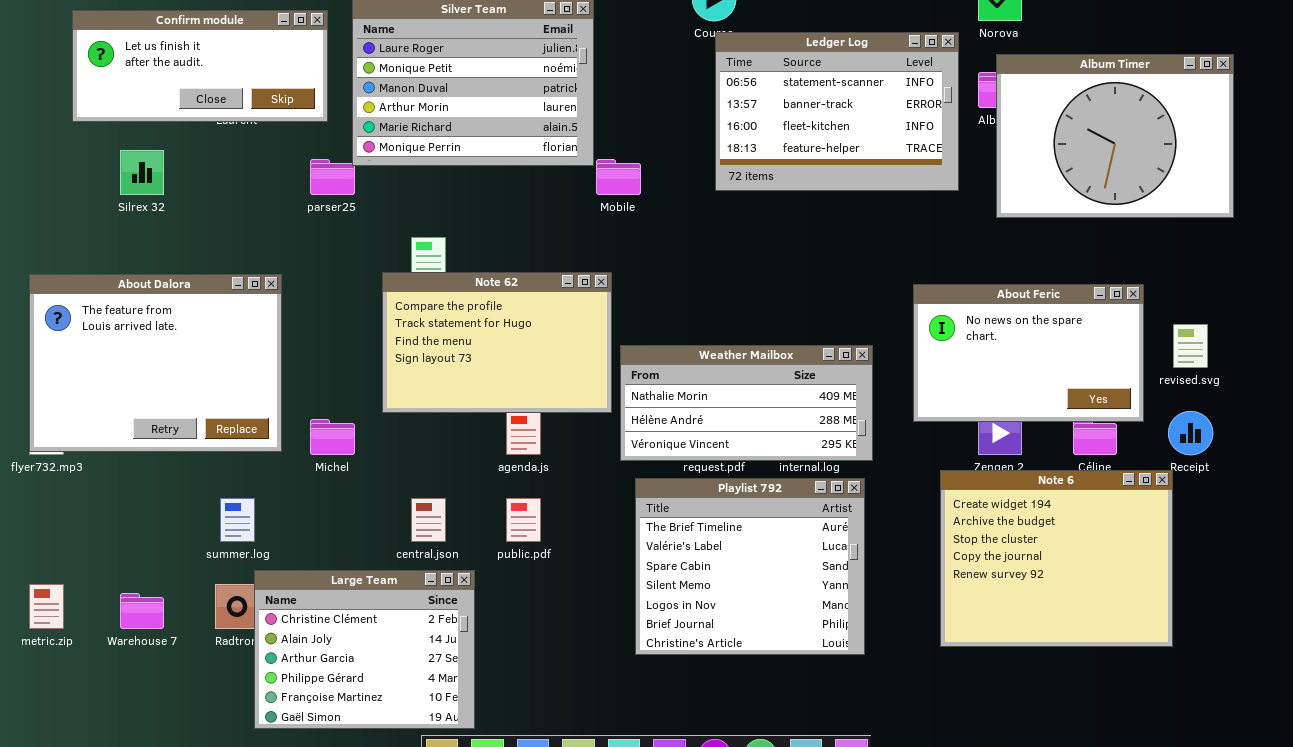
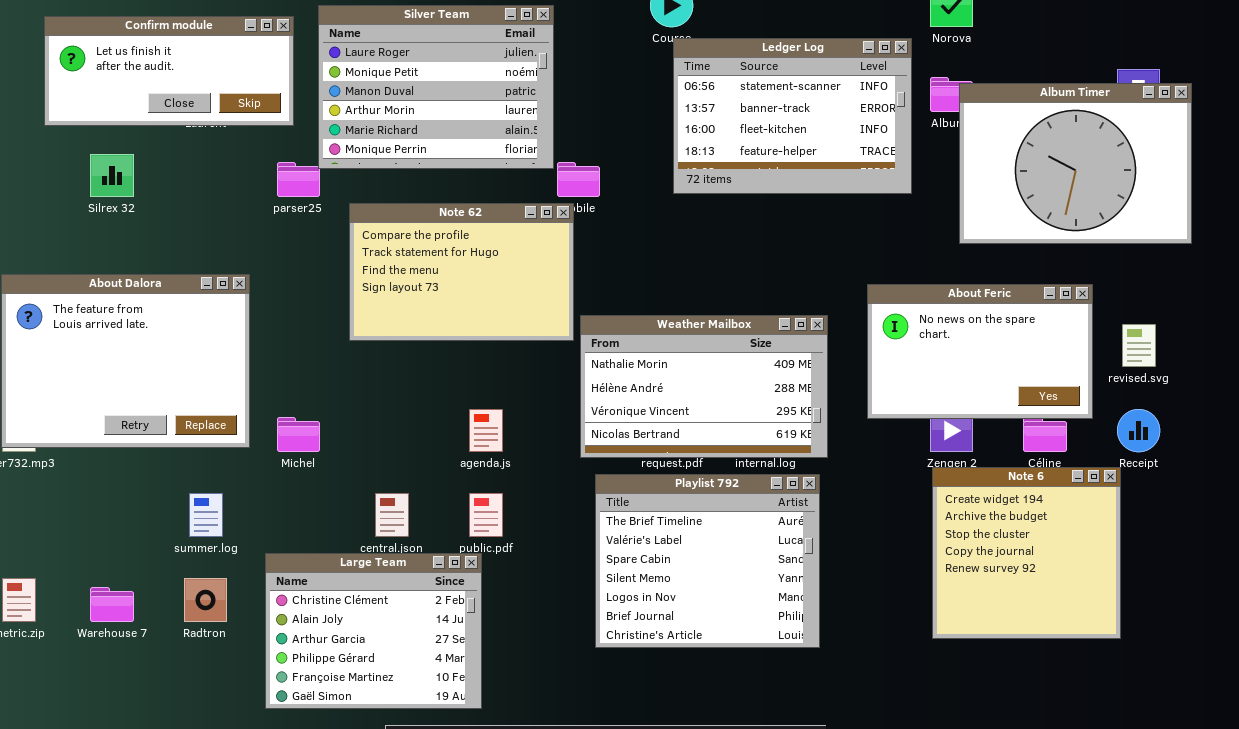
Album Timer: [996,54,1234,218] -> [959,83,1192,244], moved
Note 62: [382,272,612,413] -> [349,203,574,341], moved
Weather Mailbox: [620,345,873,461] -> [580,315,828,458], resized
Note 6: [940,470,1173,647] -> [932,467,1121,639], resized
Large Team: [254,570,475,729] -> [265,553,482,709], moved

